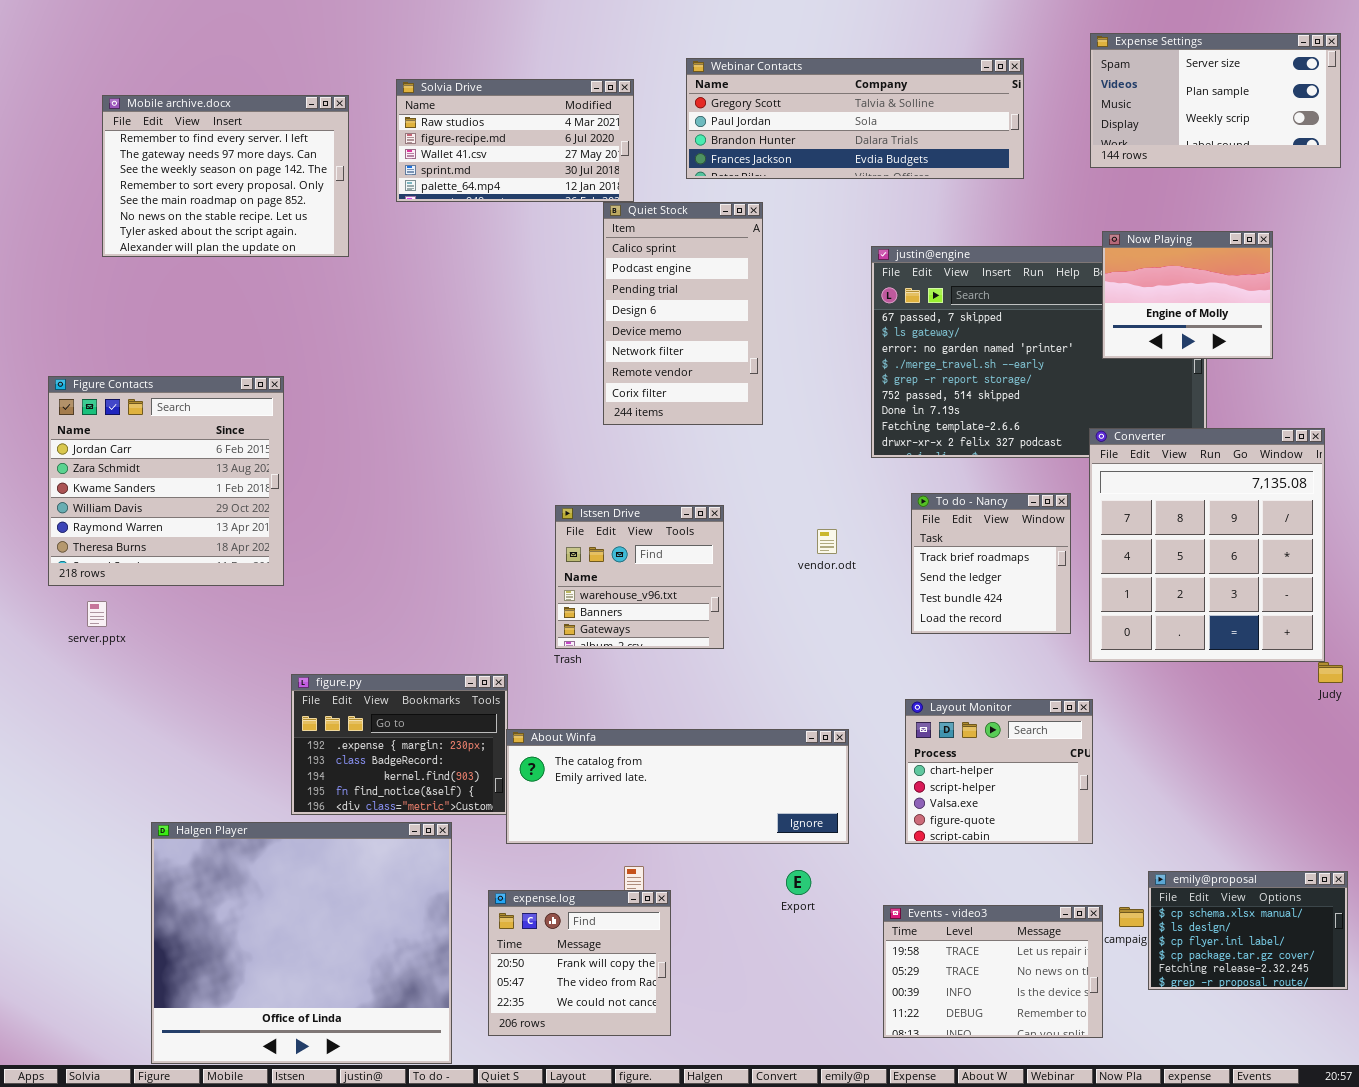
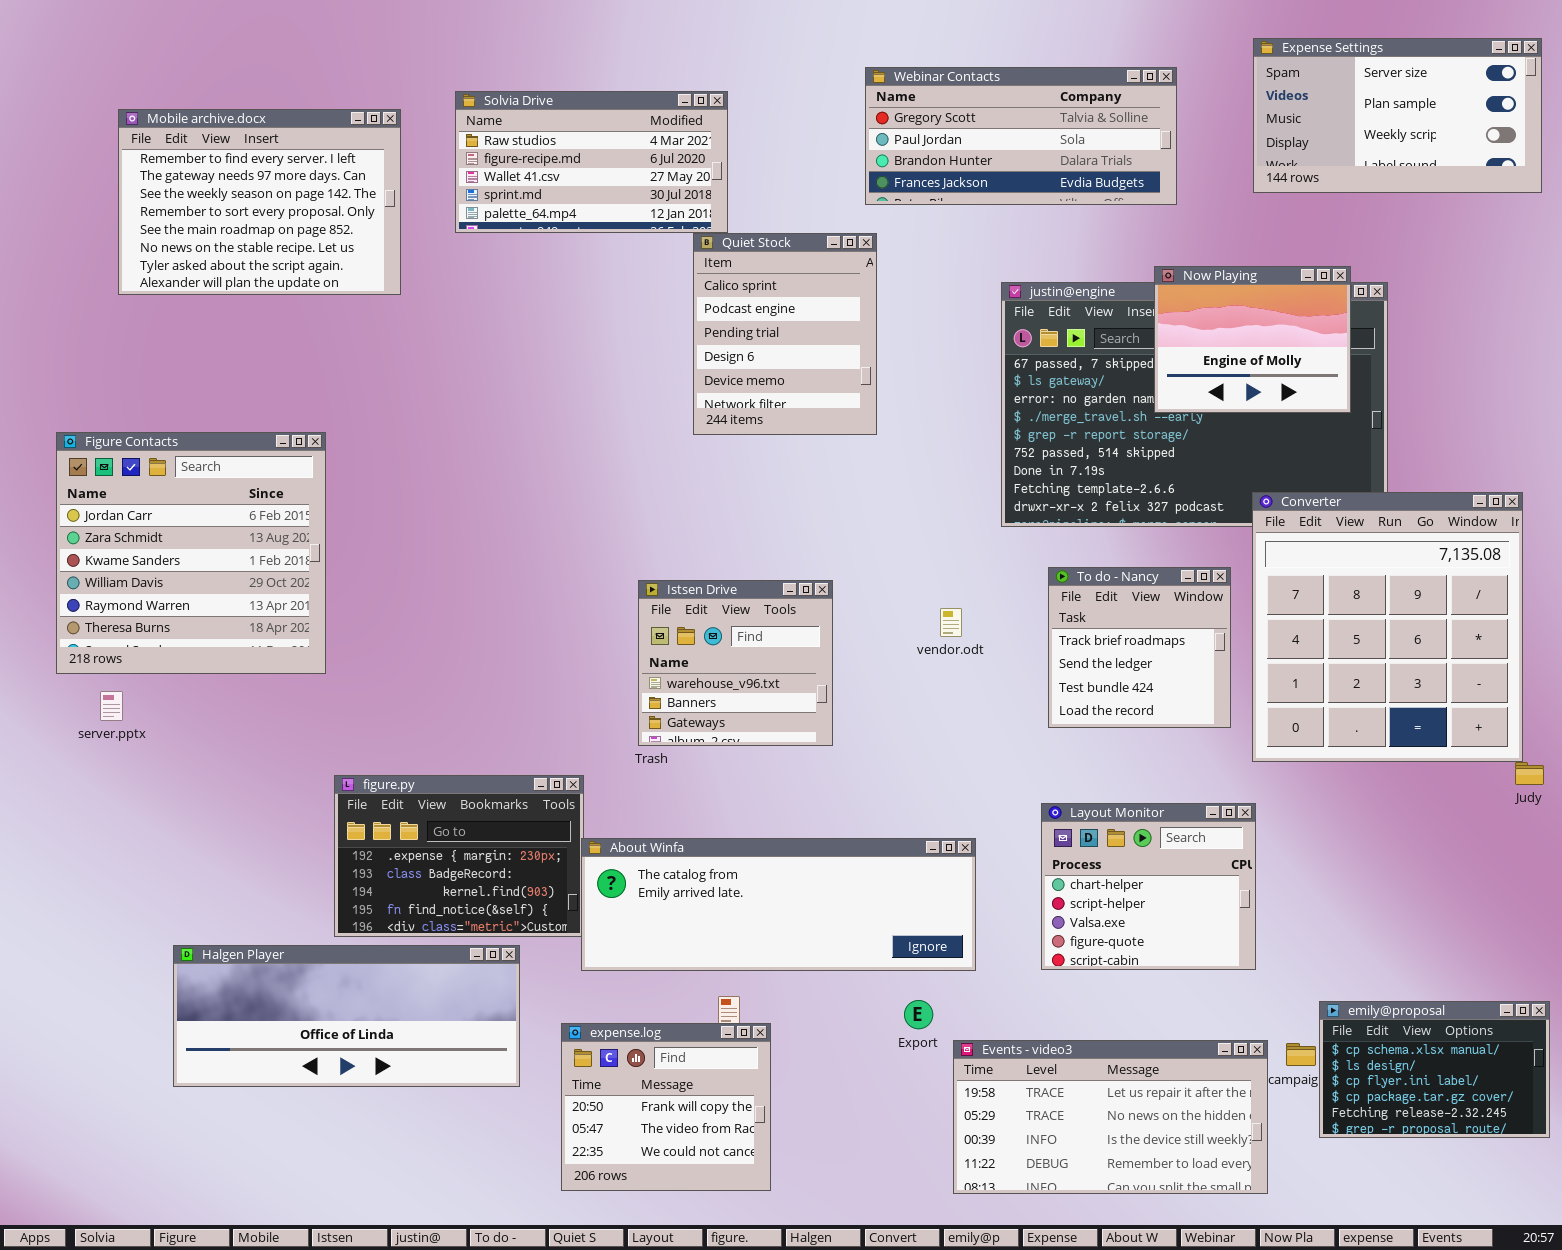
Webinar Contacts: [686,58,1024,179] -> [865,67,1177,205], resized
Quiet Stock: [603,202,763,425] -> [693,233,877,435], resized
Now Playing: [1102,231,1273,359] -> [1154,266,1351,413], moved
Halgen Player: [151,822,452,1064] -> [173,945,520,1087], resized
Events - video3: [883,905,1103,1038] -> [953,1040,1268,1194], resized

